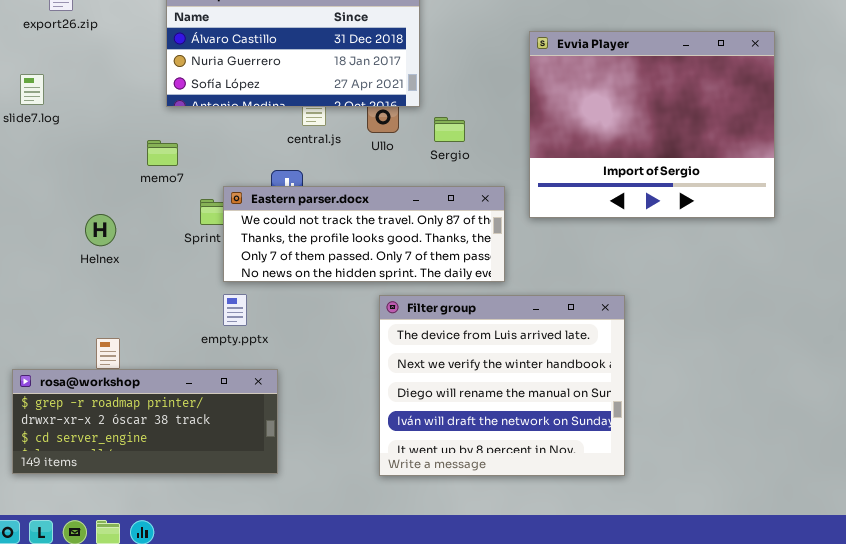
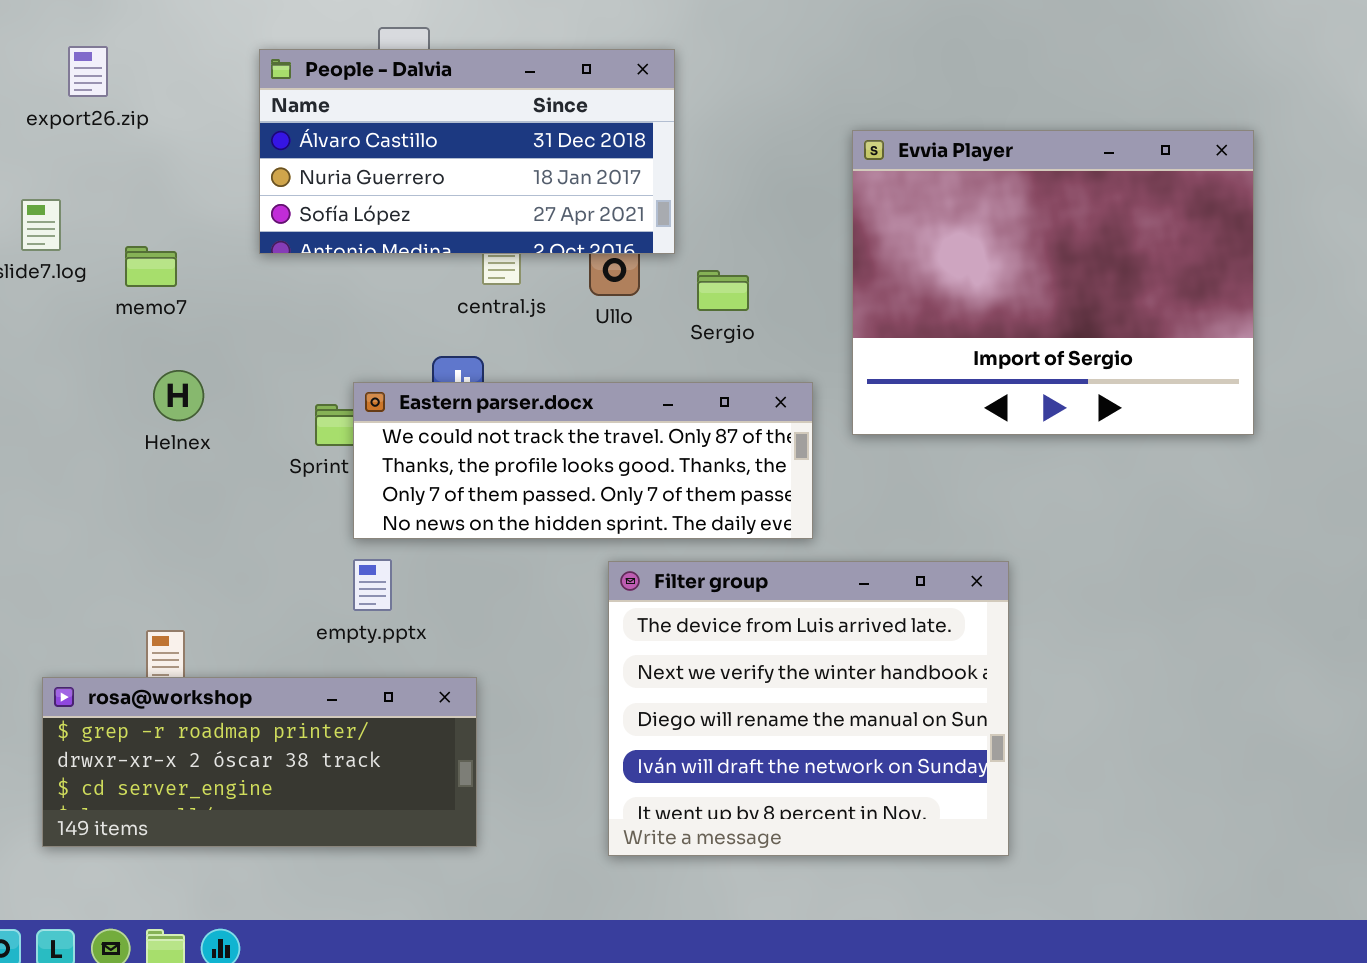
memo7: [147,140,178,166] -> [125,246,177,287], moved
Helnex: [85,214,116,246] -> [153,370,204,421], moved
rosa@workshop: [12,369,278,474] -> [42,677,477,847], moved

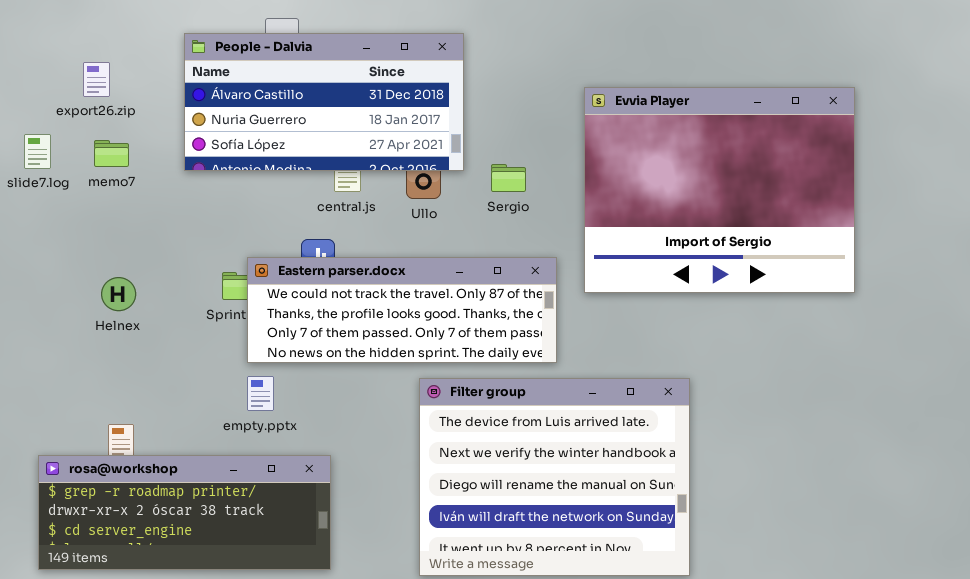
export26.zip: [68,46,108,97] -> [83,62,110,97], moved
memo7: [125,246,177,287] -> [94,140,129,167], moved
Sergio: [697,270,749,311] -> [491,164,526,192], moved
Helnex: [153,370,204,421] -> [101,277,136,311], moved

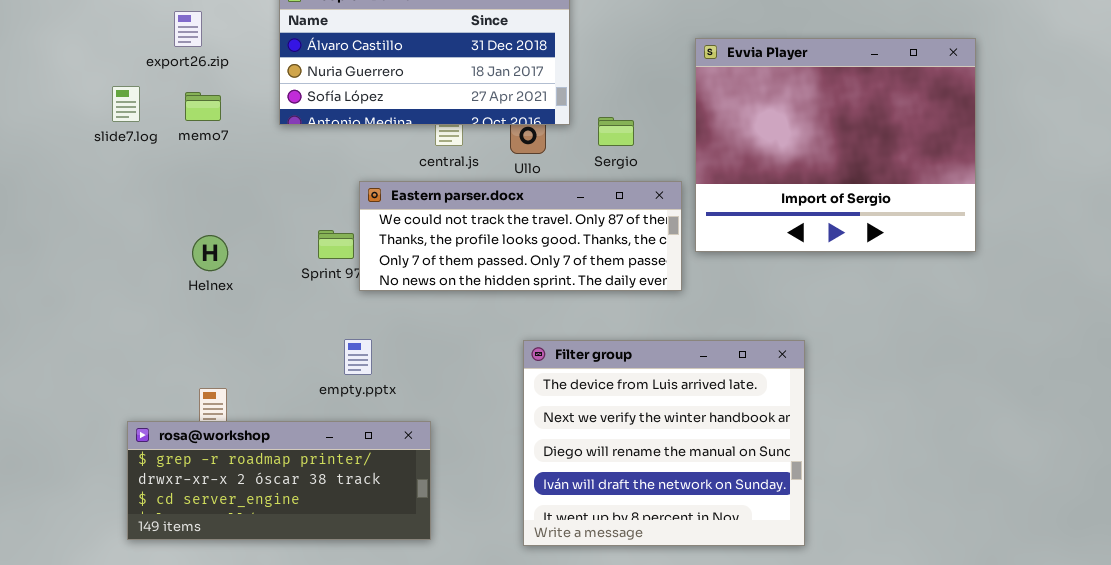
Eastern parser.docx: [247,257,557,363] -> [359,181,682,291], moved

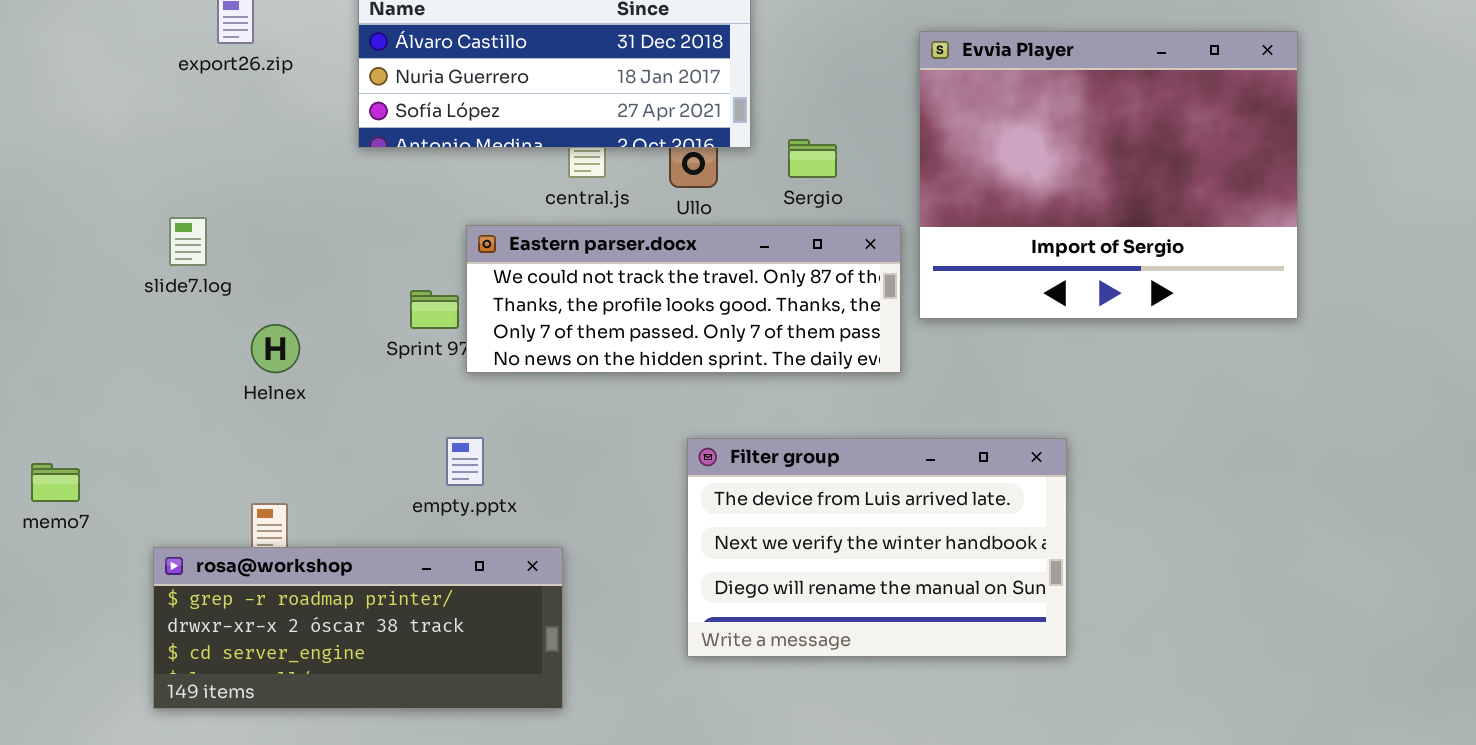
slide7.log: [112,86,140,122] -> [169,217,207,266], moved
memo7: [185,92,221,121] -> [31,463,80,502], moved
Helnex: [192,235,228,271] -> [251,324,300,373], moved
Filter group: [523,340,805,546] -> [687,438,1067,657], resized

